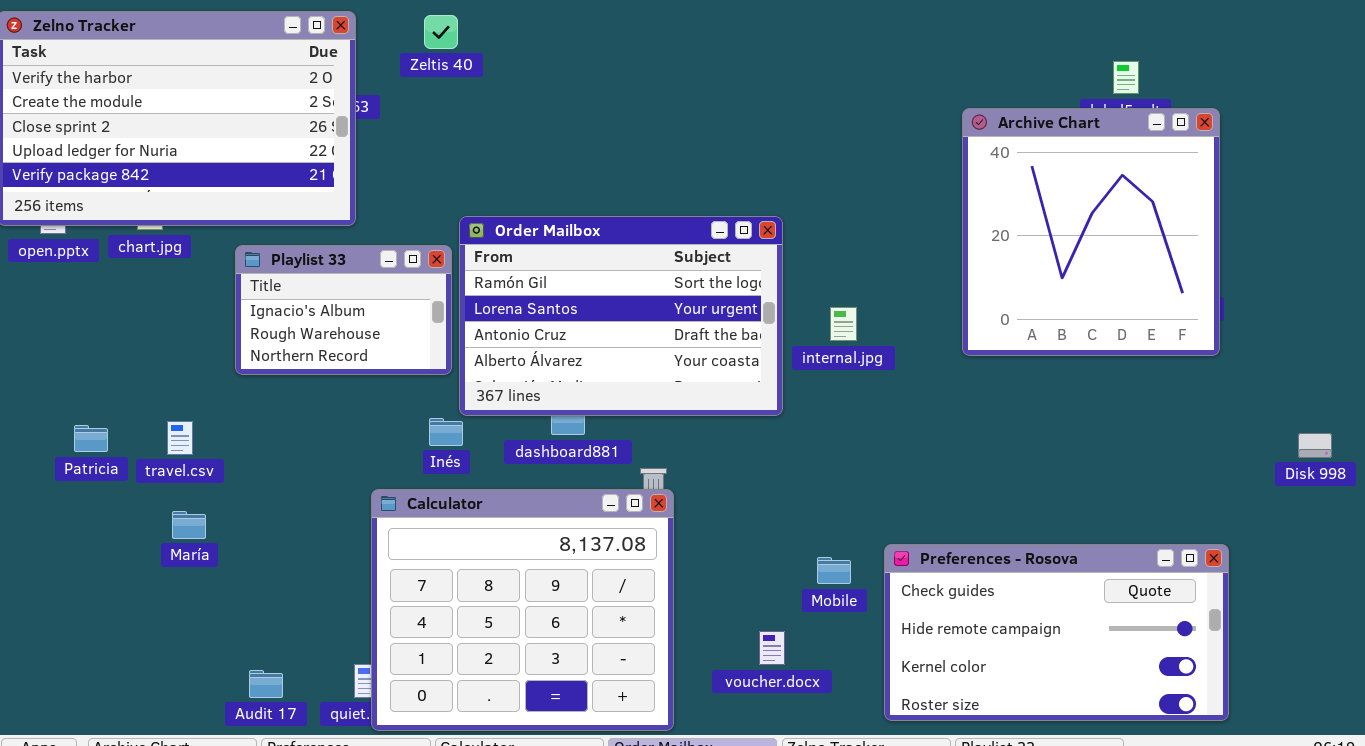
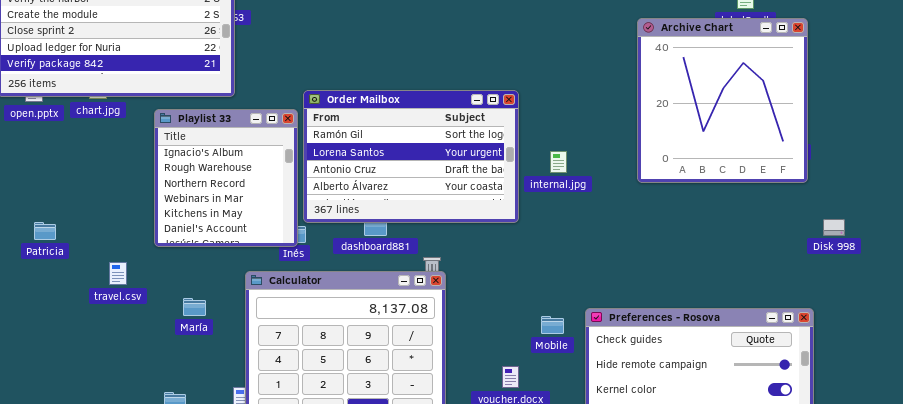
Playlist 33: [235,245,452,375] -> [154,109,298,247], resized
travel.csv: [167,421,193,455] -> [109,262,127,285], moved
Patricia: [74,425,108,452] -> [34,222,56,240], moved
Disk 998: [1298,433,1332,458] -> [823,219,845,236], moved
María: [172,511,206,539] -> [183,298,206,316], moved

